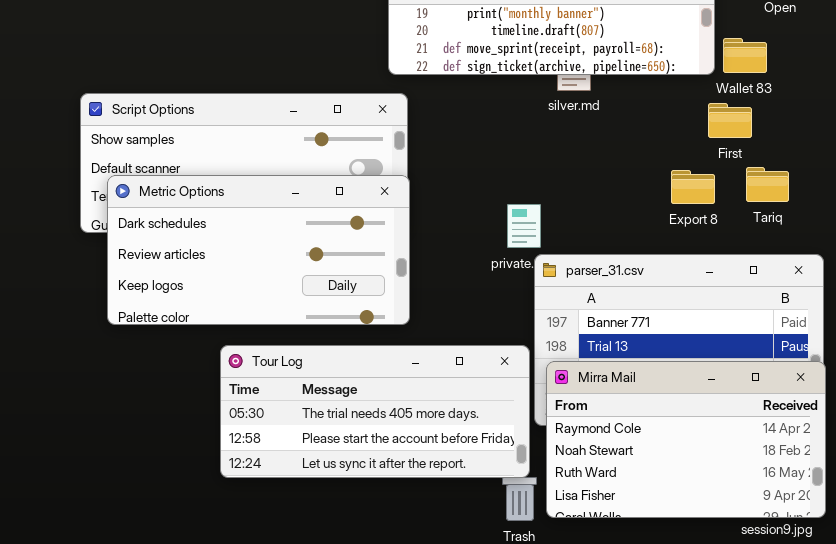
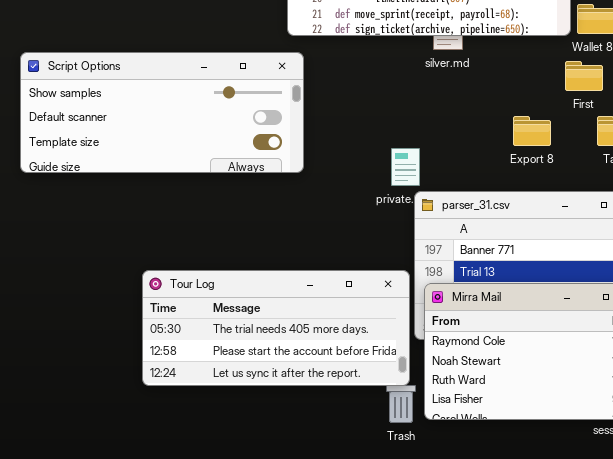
Export 8: [671,170,715,204] -> [513,116,551,146], moved
Metric Options: [107,175,410,325] -> none, closed

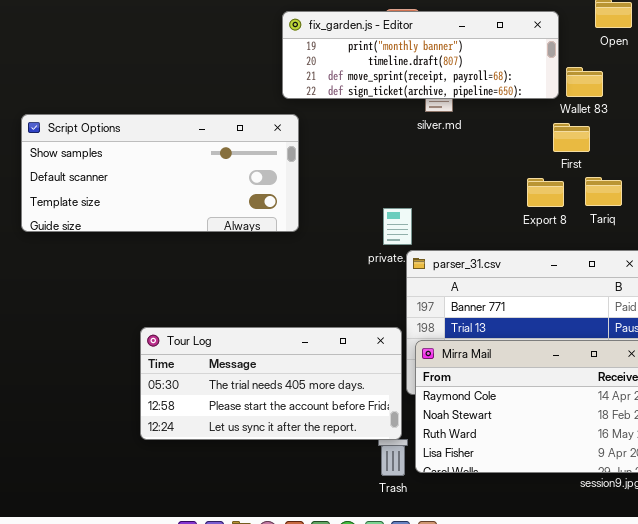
Export 8: [513,116,551,146] -> [527,178,564,207], moved

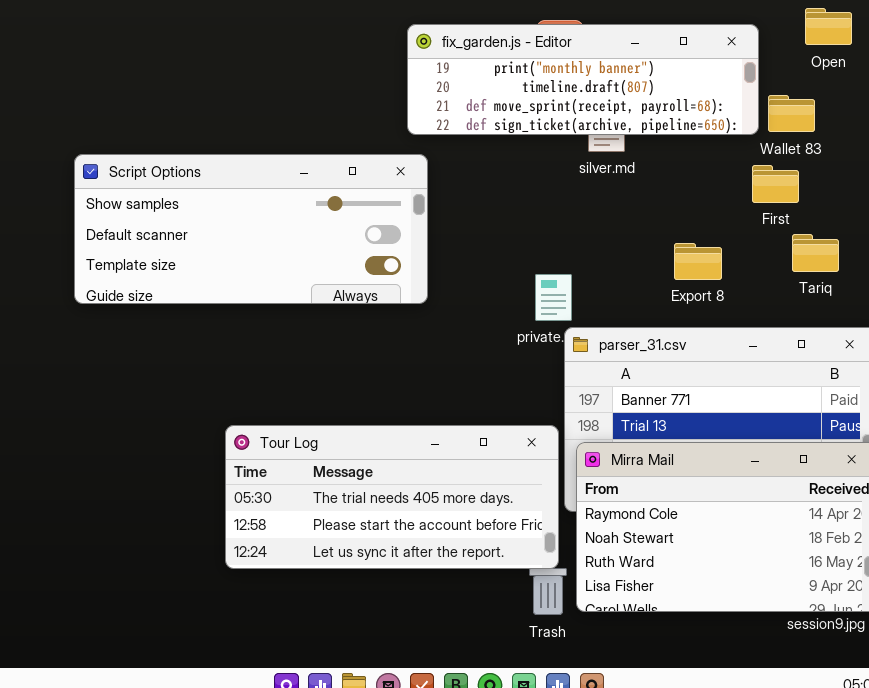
Export 8: [527,178,564,207] -> [674,243,722,280], moved

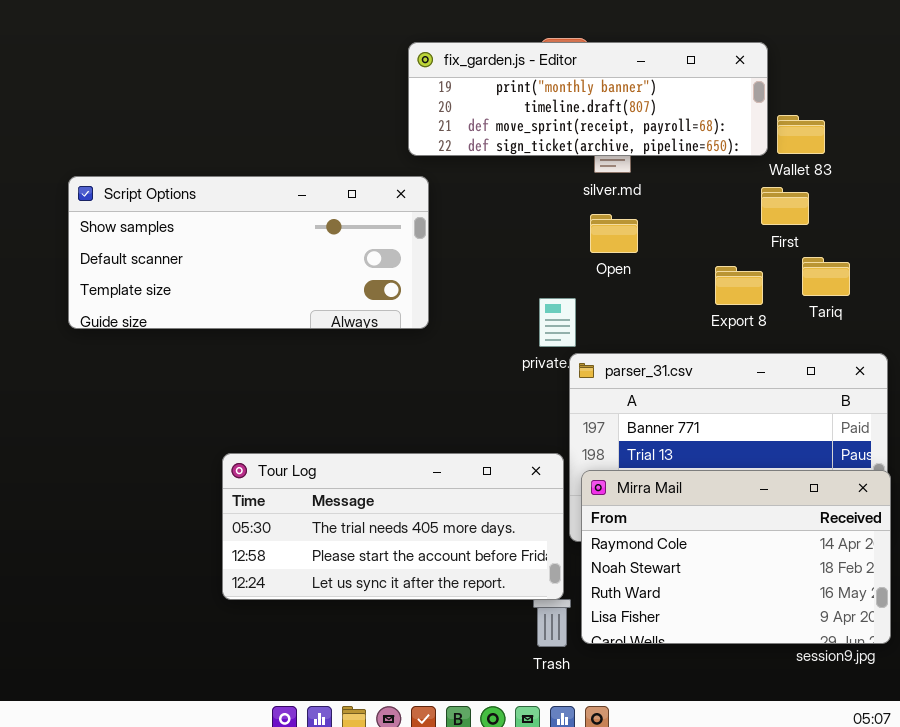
Open: [805,8,852,45] -> [590,214,638,253], moved
Export 8: [674,243,722,280] -> [715,266,763,305], moved

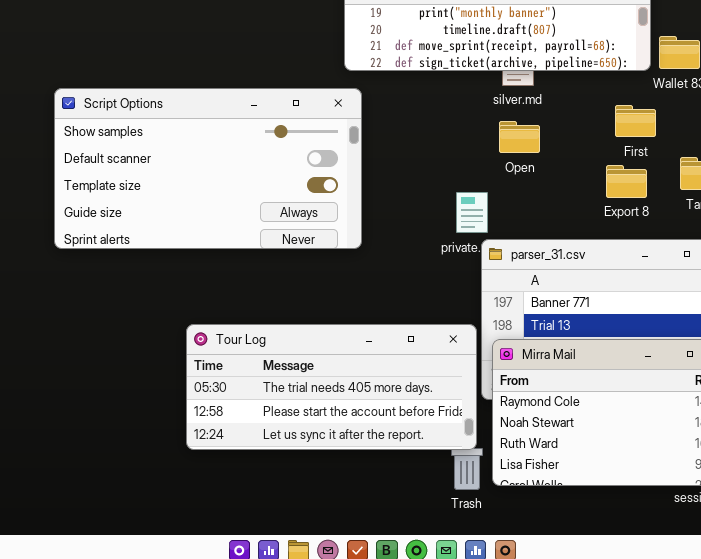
Script Options: [68,176,429,329] -> [54,88,362,249], resized
First: [761,187,809,225] -> [615,105,656,137], moved

